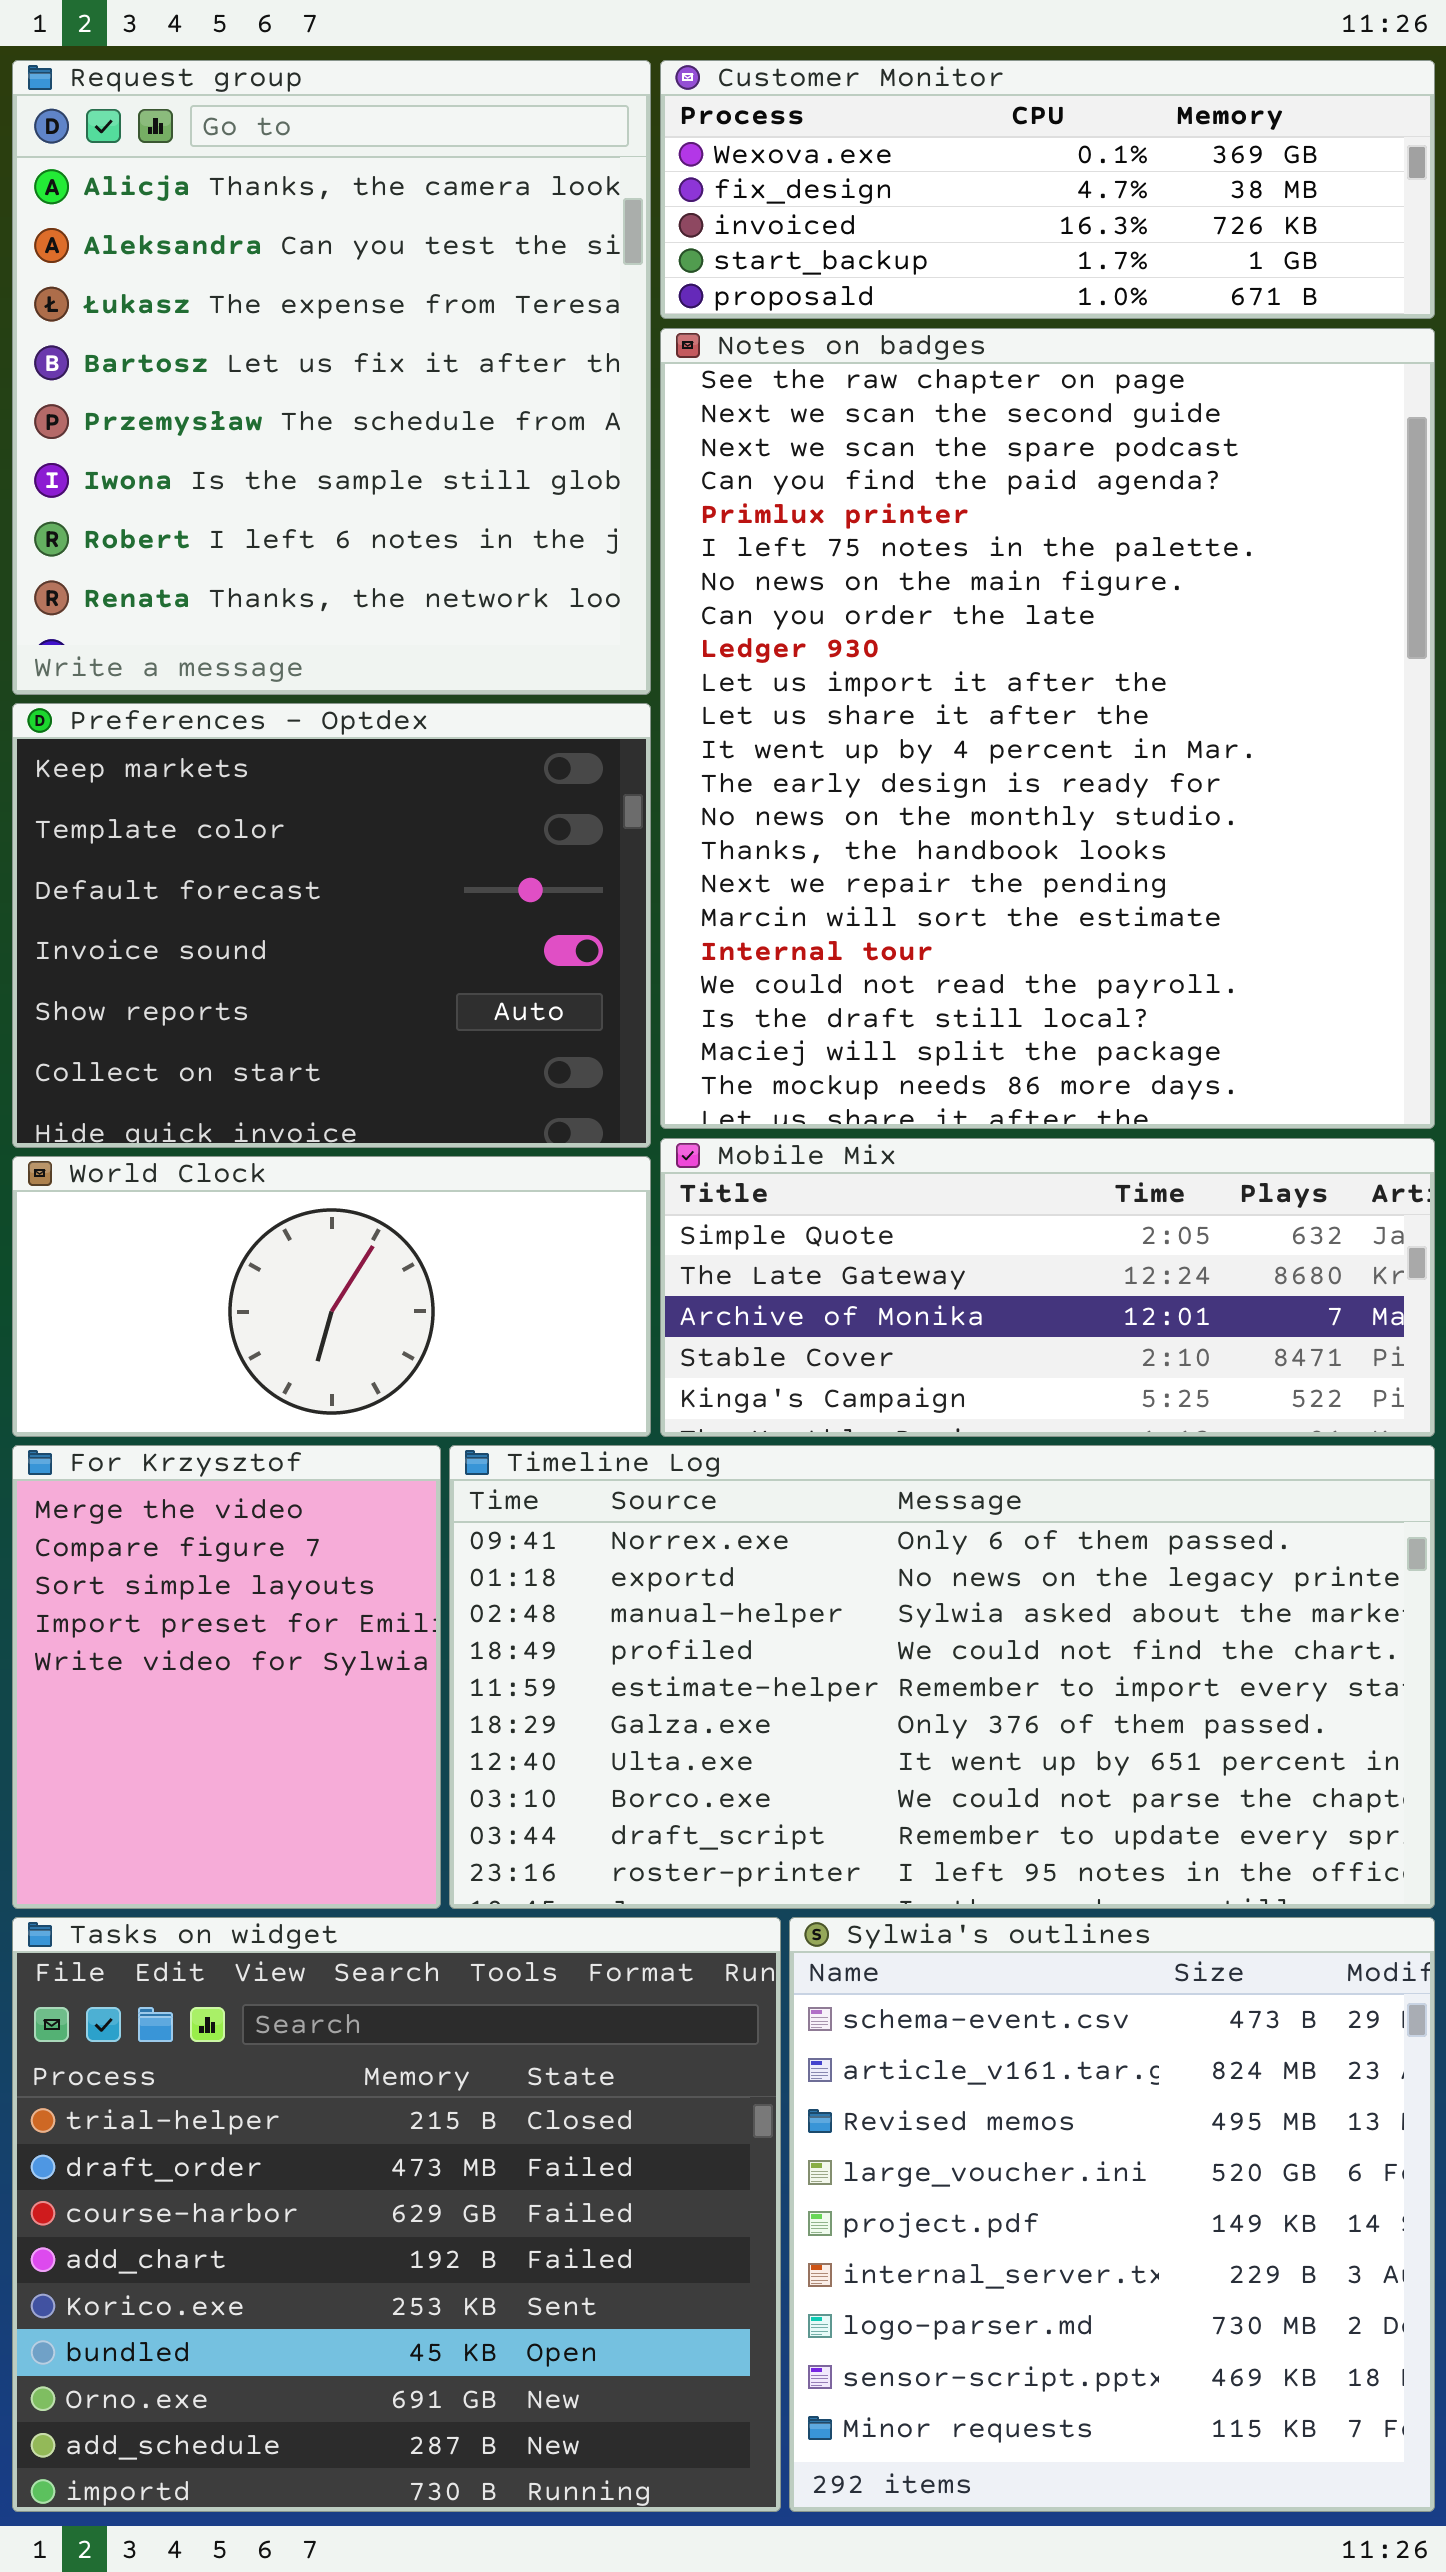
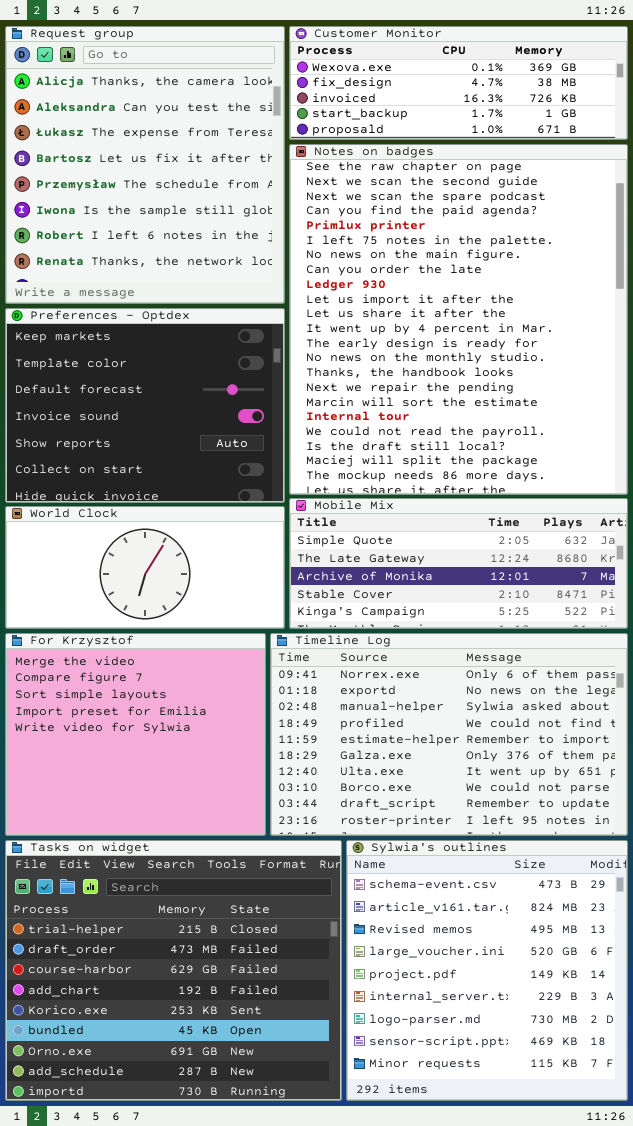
For Krzysztof: [12,1445,441,1909] -> [5,633,266,836], resized
Timeline Log: [449,1445,1435,1909] -> [270,633,628,836], resized

